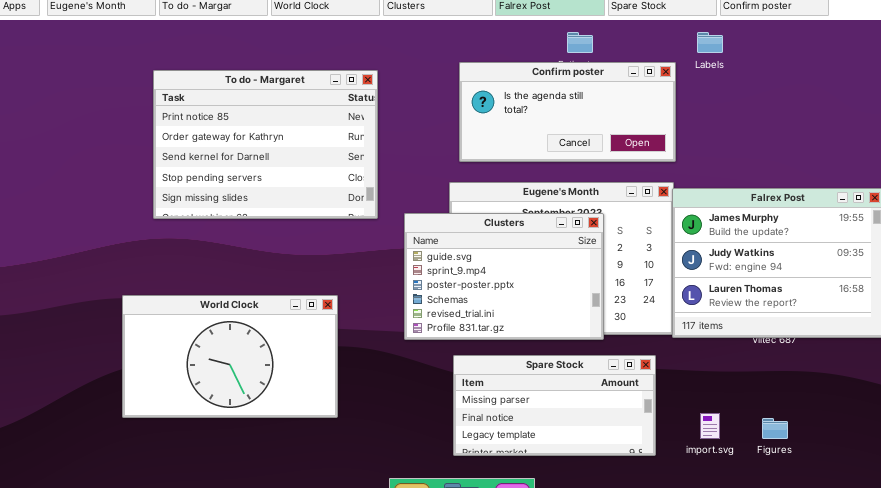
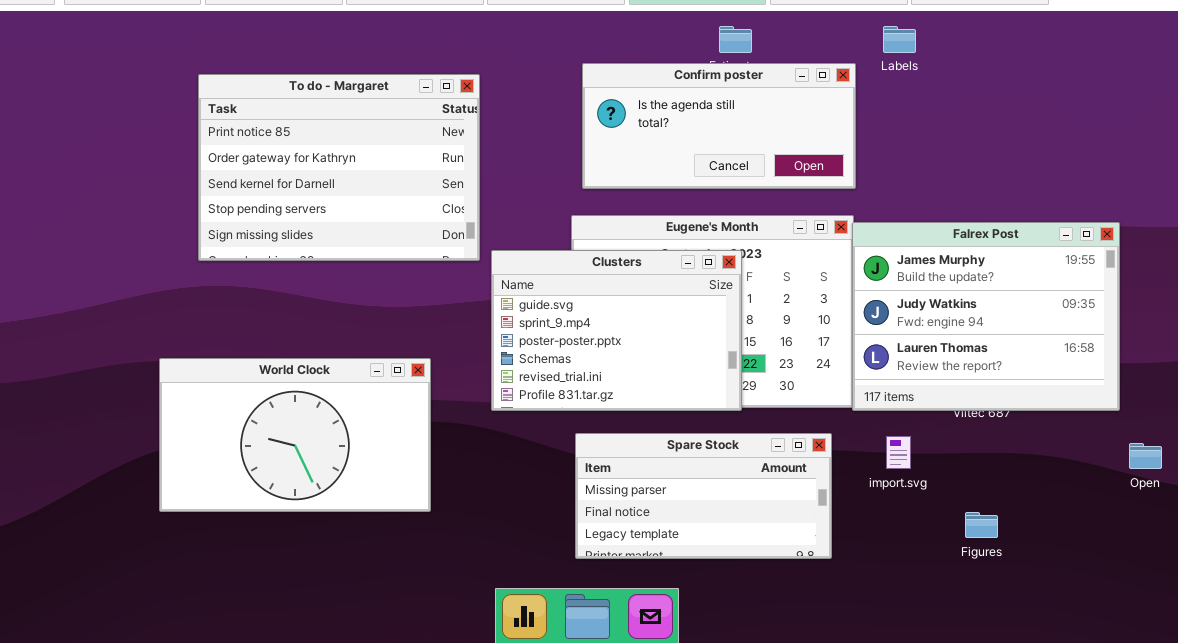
Clusters: [404,213,604,340] -> [491,250,742,411], moved
import.svg: [700,413,720,439] -> [886,436,911,469], moved

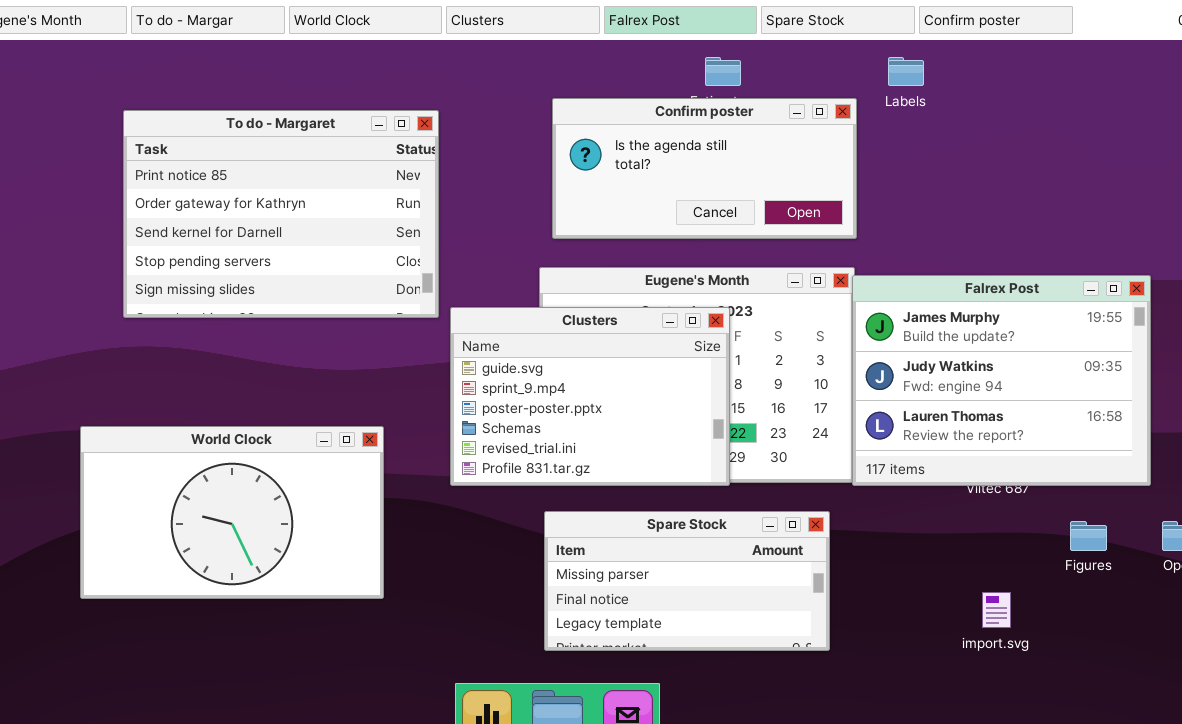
import.svg: [886,436,911,469] -> [982,592,1011,628], moved
Figures: [965,512,998,538] -> [1070,521,1107,551], moved

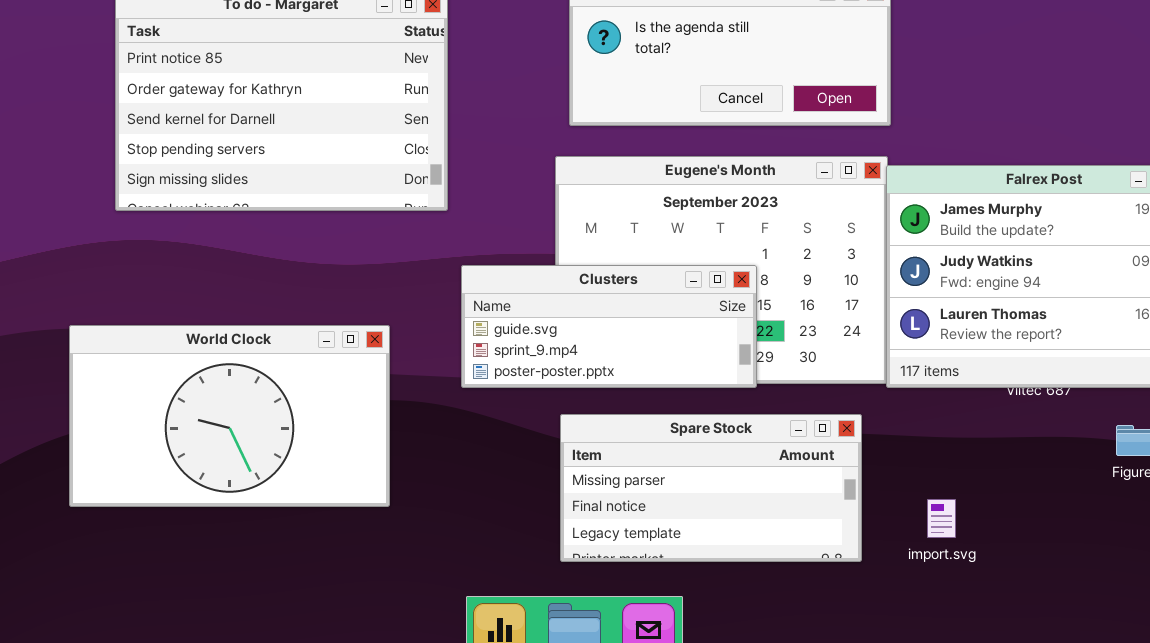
Clusters: [450,307,730,486] -> [461,265,757,388], resized
import.svg: [982,592,1011,628] -> [927,499,956,538], moved

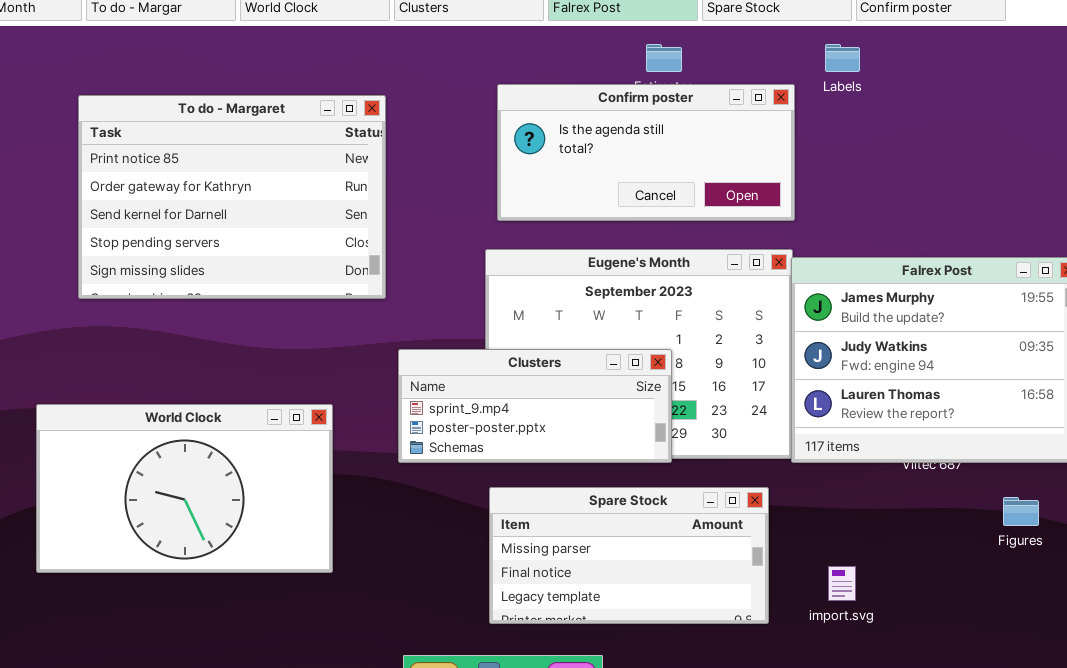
Clusters: [461,265,757,388] -> [398,349,672,463], scrolled down 1 row

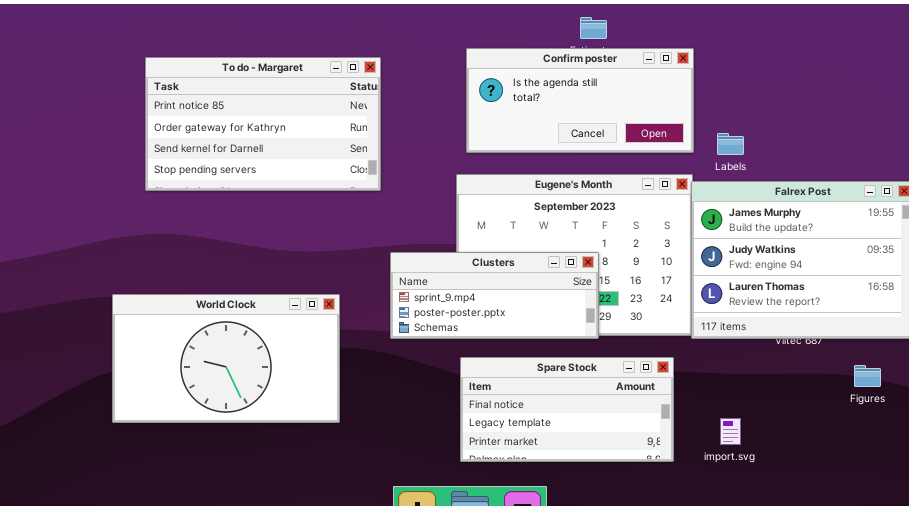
Labels: [825,44,860,72] -> [717,133,744,155], moved
To do - Margaret: [78,95,386,299] -> [145,57,381,191], resized
Spare Stock: [489,487,769,624] -> [460,357,674,462], scrolled down 1 row

